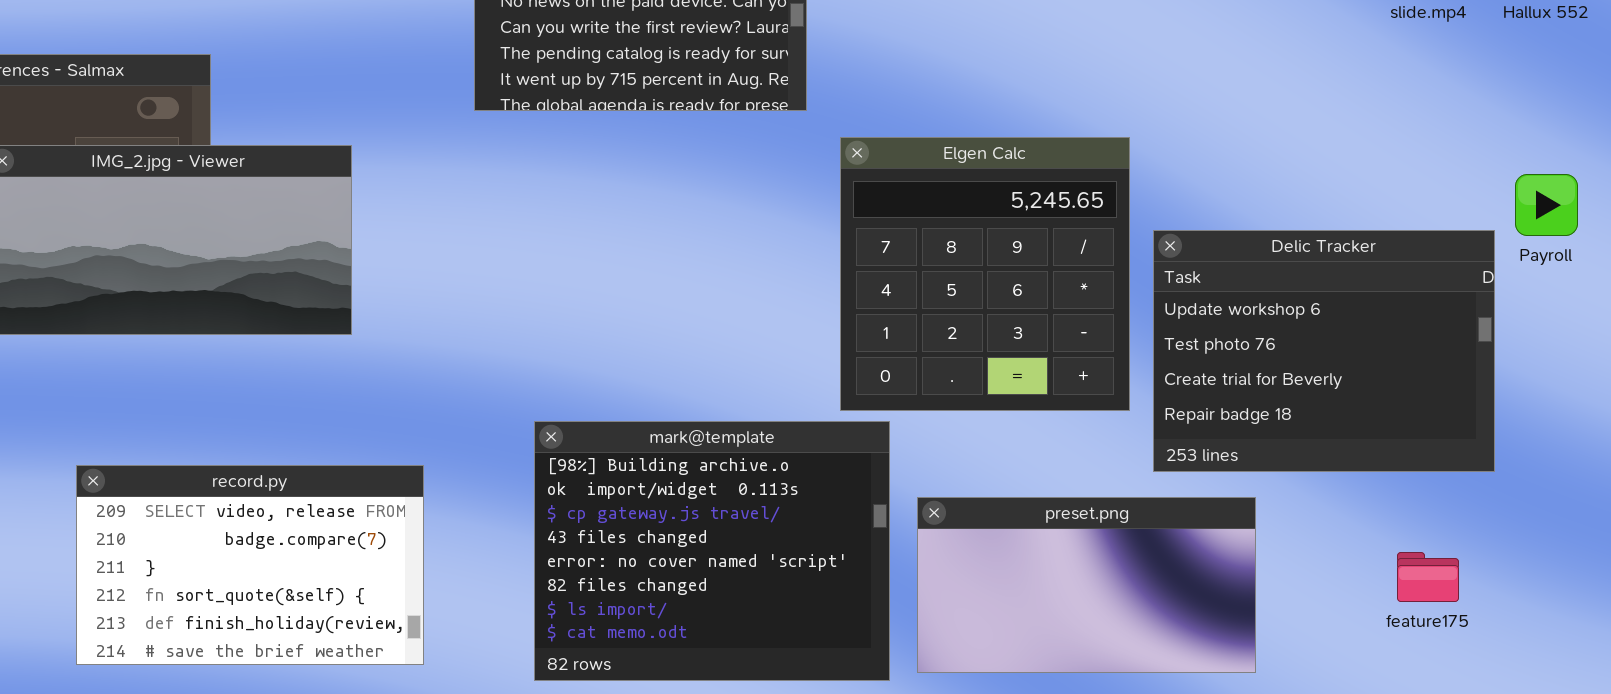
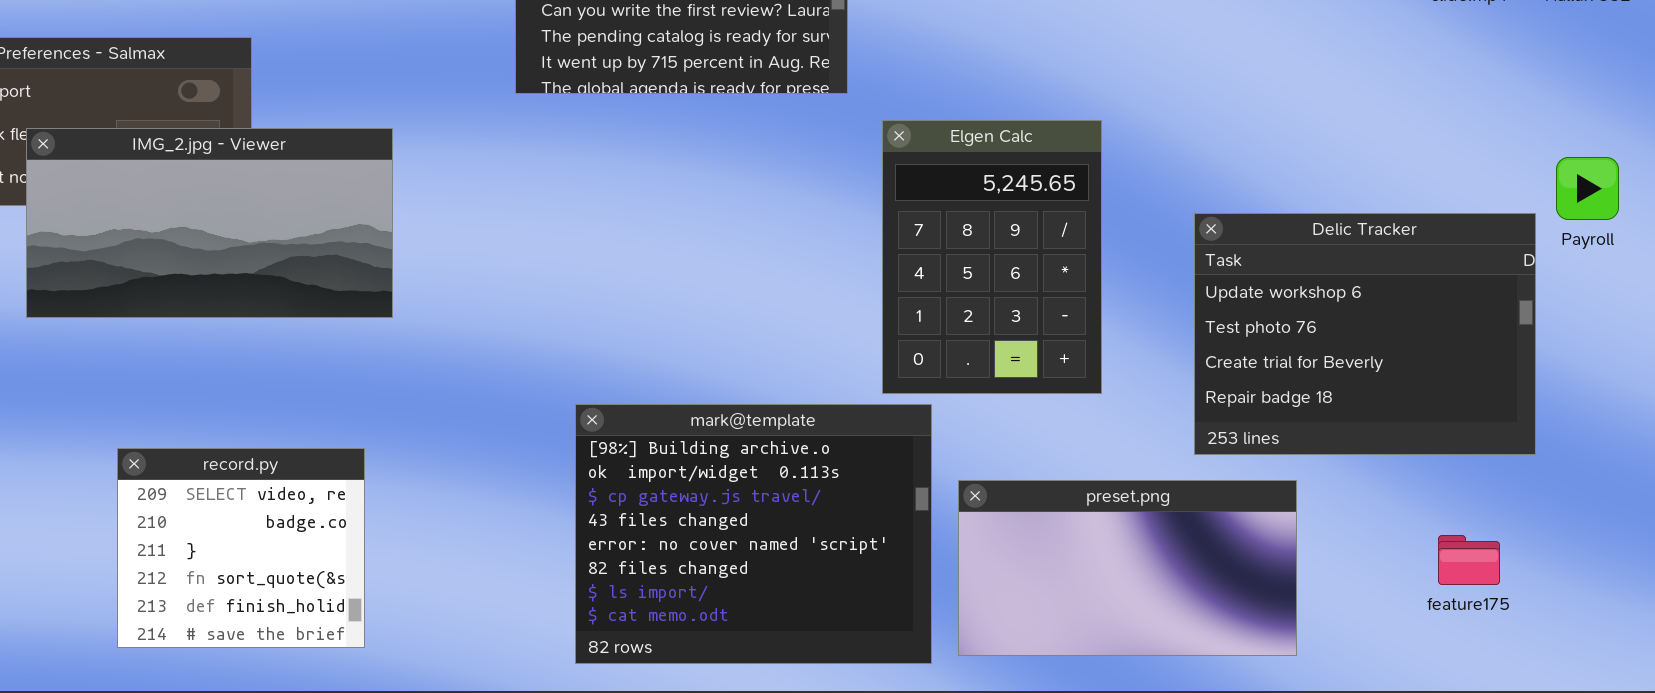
Elgen Calc: [840,137,1130,411] -> [882,120,1102,394], resized
record.py: [76,465,424,665] -> [117,448,365,648], resized

